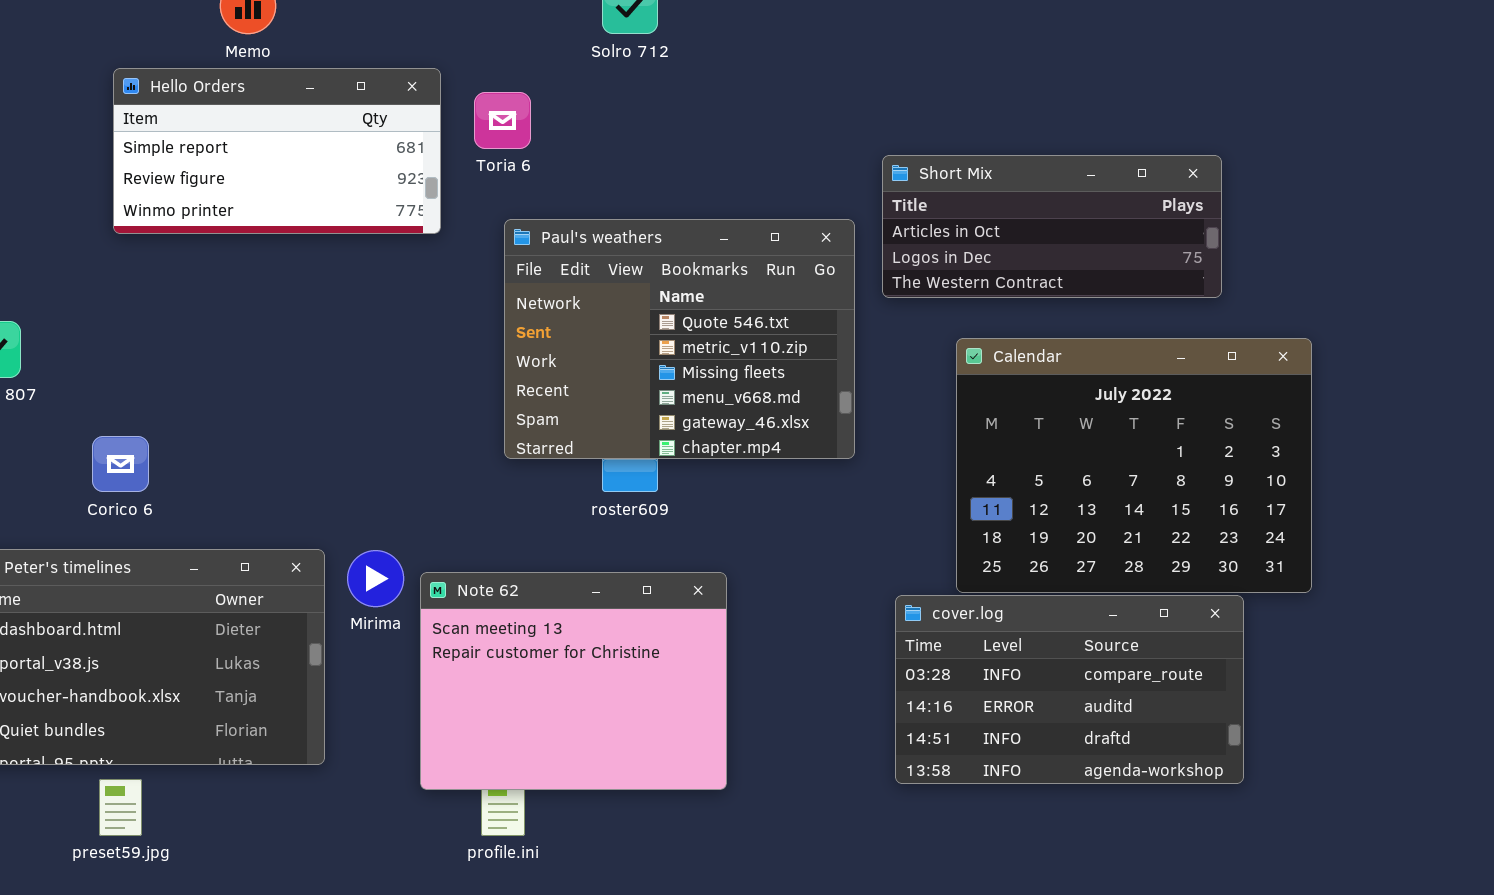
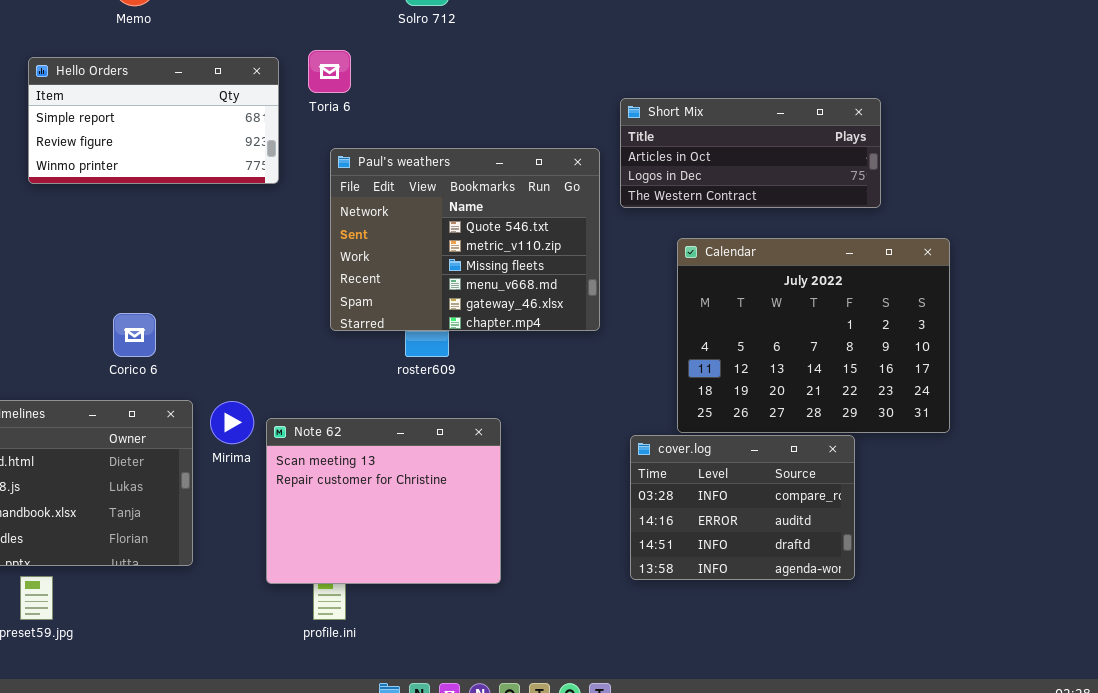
Hello Orders: [113,68,441,234] -> [28,57,279,184], moved
Corico 6: [92,436,149,492] -> [113,313,156,357], moved
cover.log: [895,595,1244,784] -> [630,435,855,580], resized

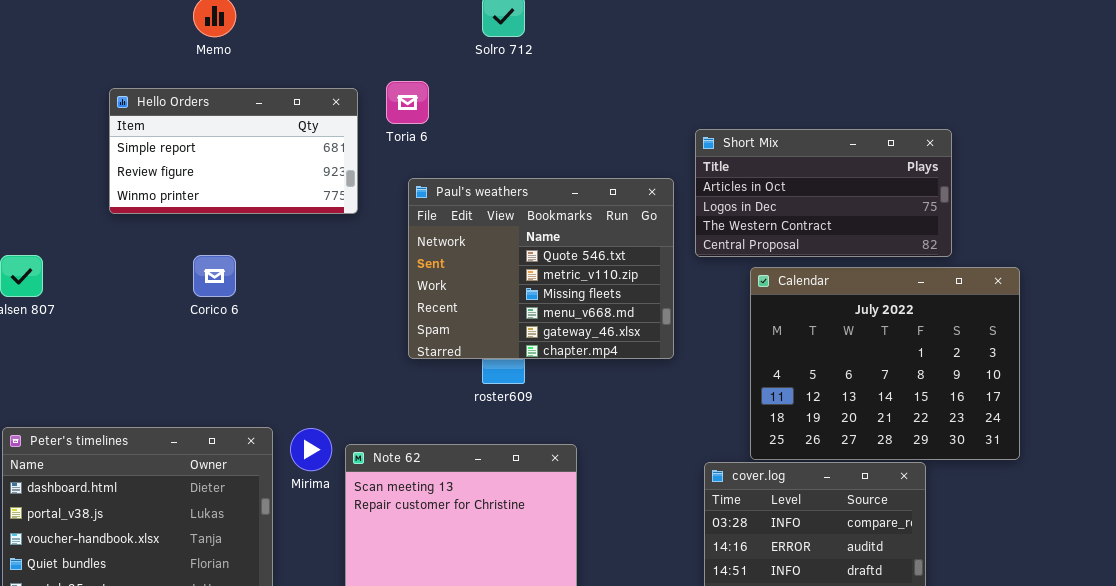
Short Mix: [620,98,881,208] -> [695,129,952,257], resized
Corico 6: [113,313,156,357] -> [193,255,236,297], moved

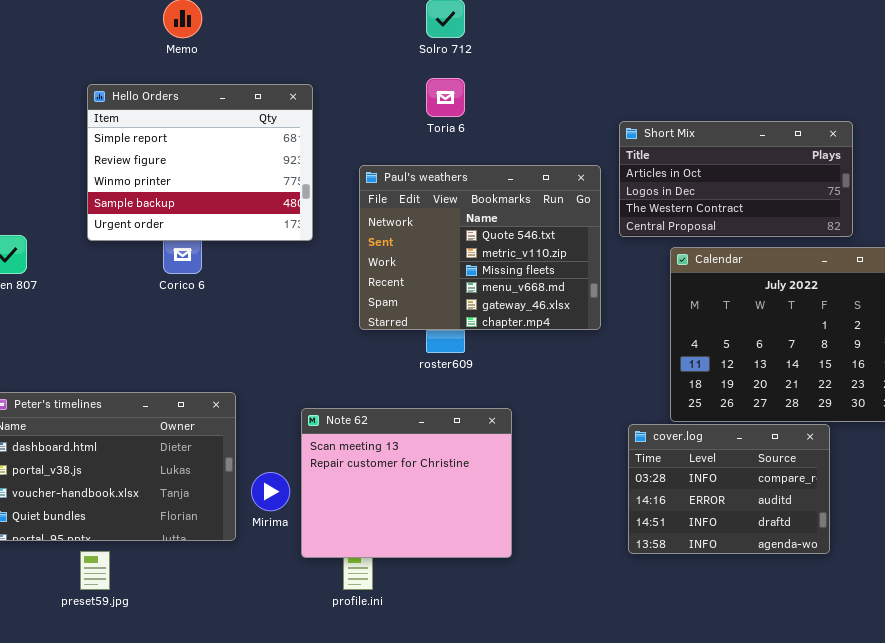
Toria 6: [386,81,429,124] -> [426,78,465,117], moved
Hello Orders: [109,88,358,214] -> [87,84,313,241], resized
Mirima: [290,428,332,471] -> [251,472,290,511], moved

